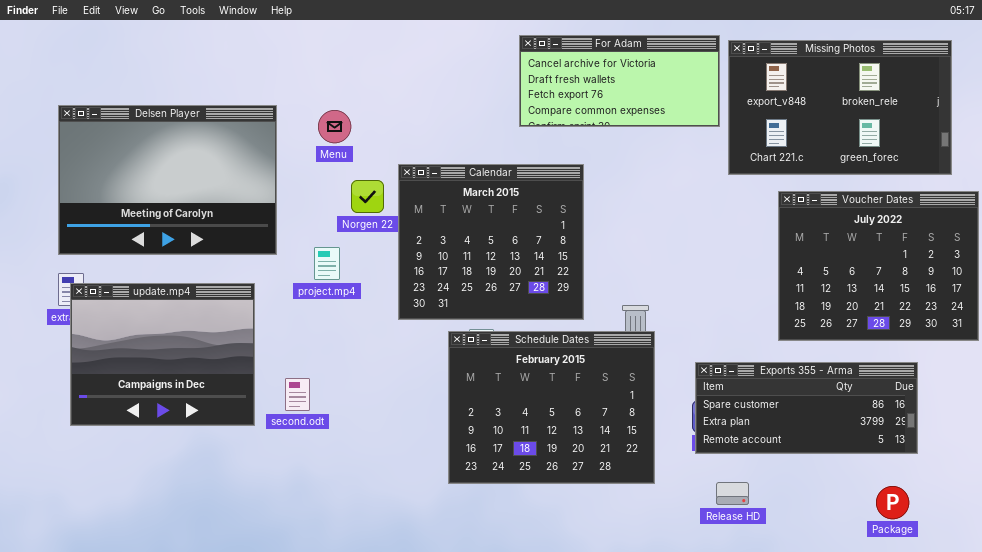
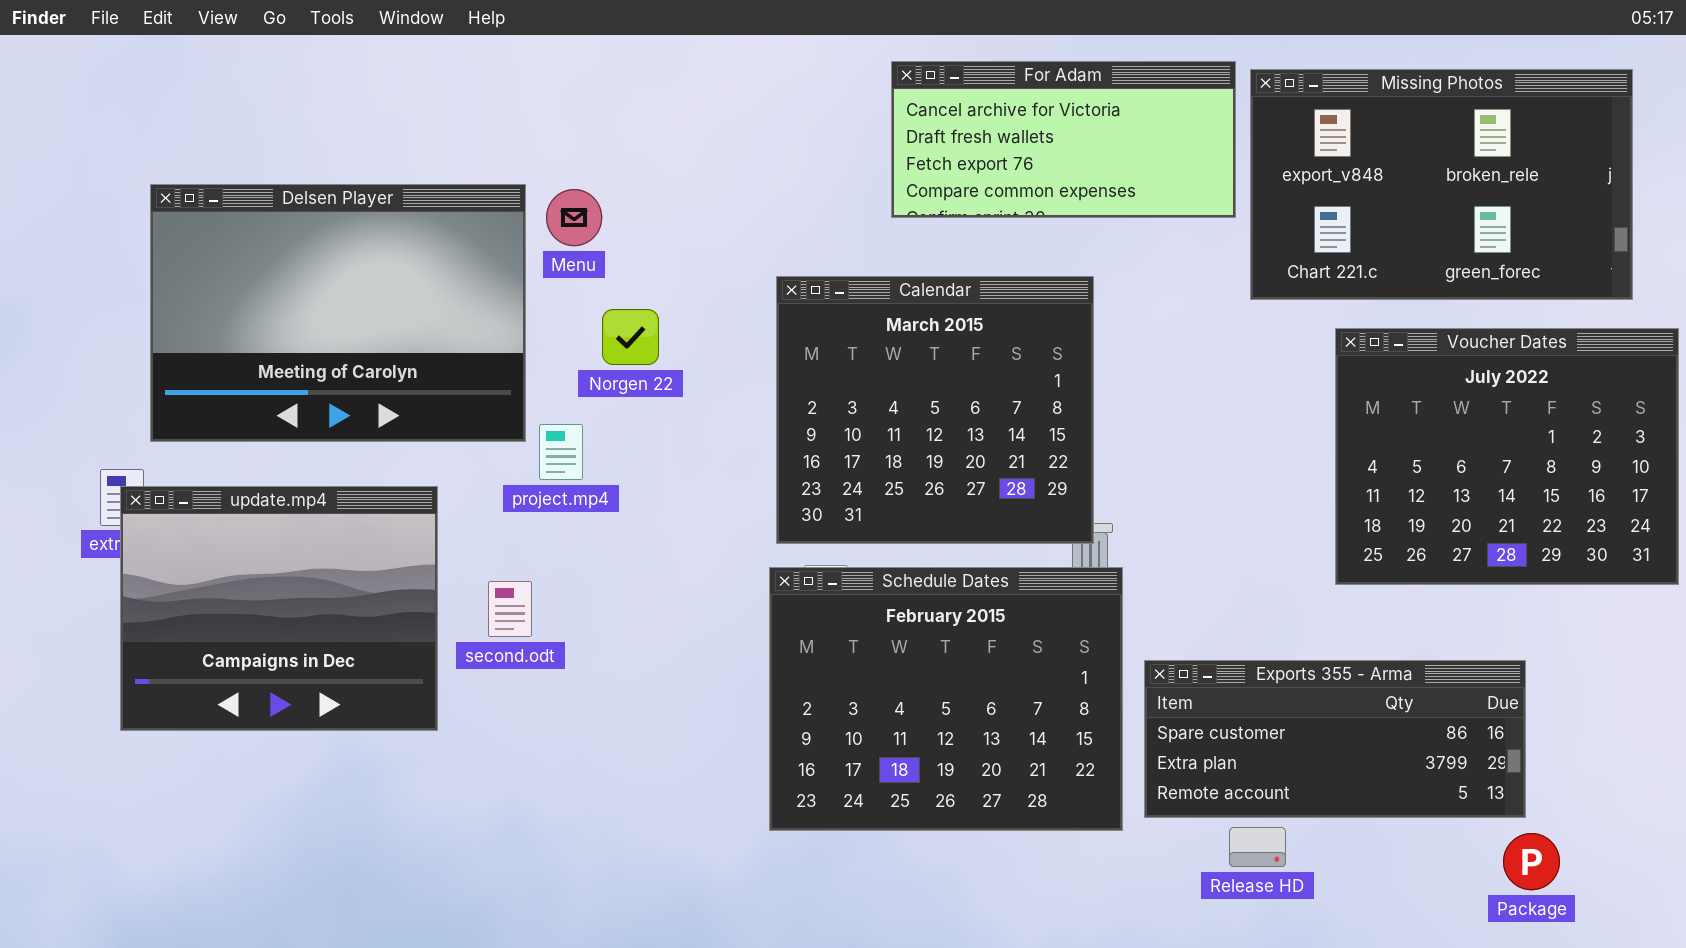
Delsen Player: [58,105,277,255] -> [150,184,526,442], moved
Calendar: [398,164,584,320] -> [776,276,1094,544], moved
Exports 355 - Arma: [695,362,918,454] -> [1144,660,1526,818], moved
second.odt: [285,378,310,411] -> [488,581,532,637], moved

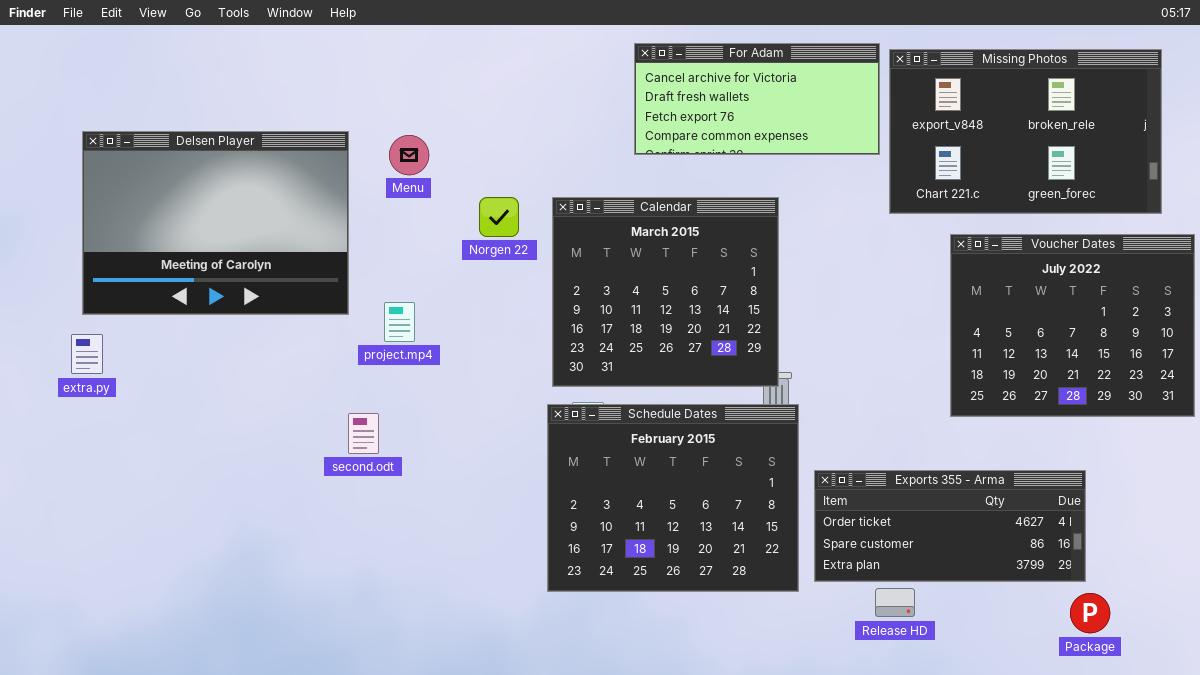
Delsen Player: [150,184,526,442] -> [82,131,349,315], moved
Norgen 22: [602,309,659,365] -> [479,197,519,237], moved
update.mp4: [120,486,438,731] -> none, closed
Exports 355 - Arma: [1144,660,1526,818] -> [814,470,1086,582], scrolled up 1 row

